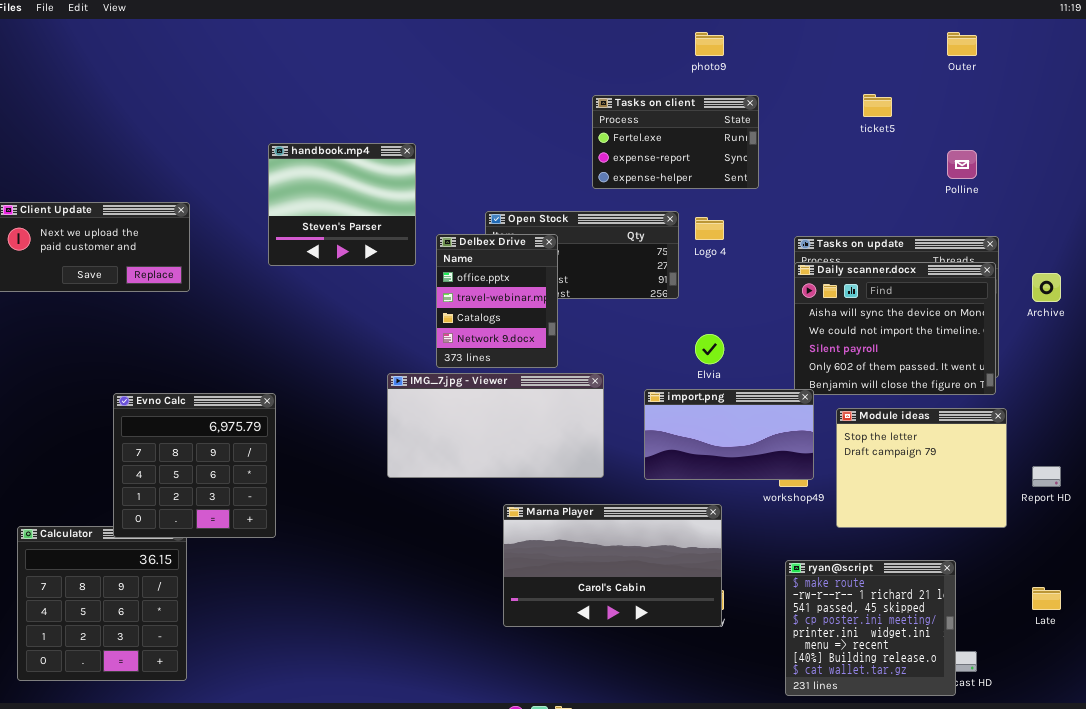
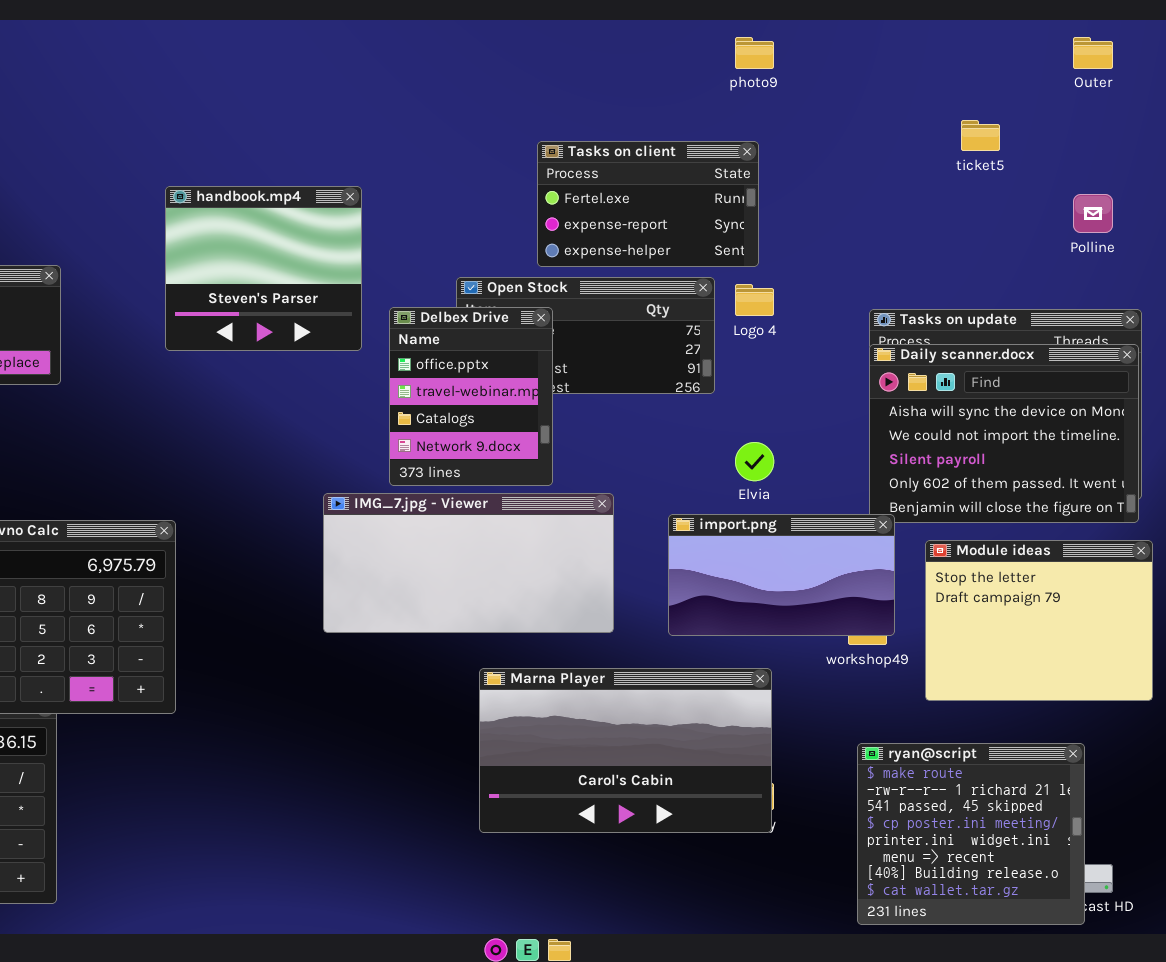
Tasks on client: [592,95,759,189] -> [537,141,759,267], moved

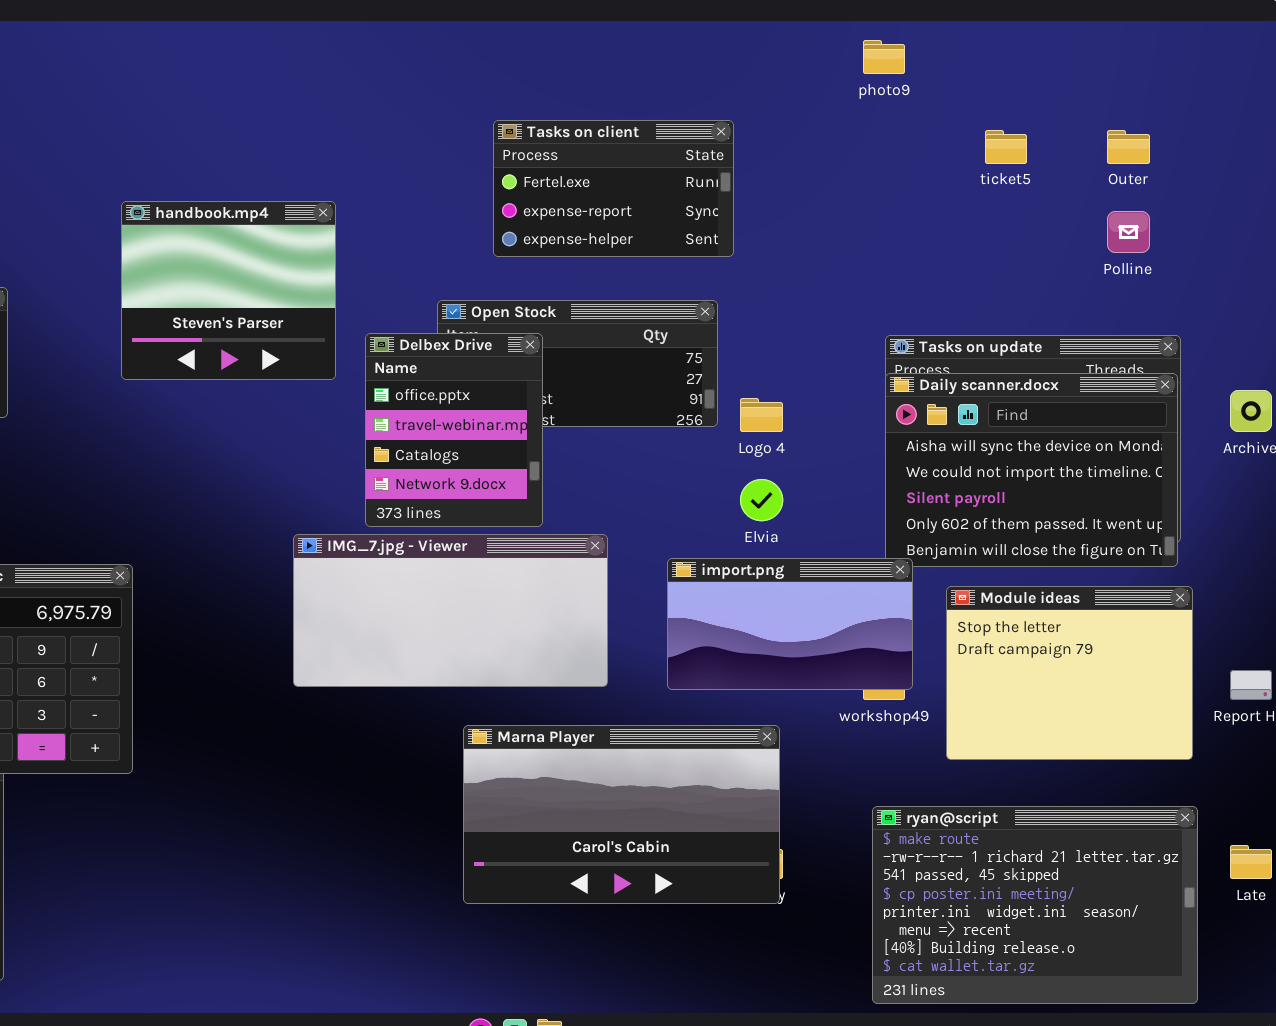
photo9: [735,37,774,69] -> [863,40,905,74], moved
Outer: [1073,37,1113,69] -> [1107,130,1150,164], moved
Tasks on client: [537,141,759,267] -> [493,120,734,257], moved
Logo 4: [735,284,774,316] -> [740,398,783,432], moved
ryan@script: [857,743,1085,925] -> [872,806,1198,1004], resized

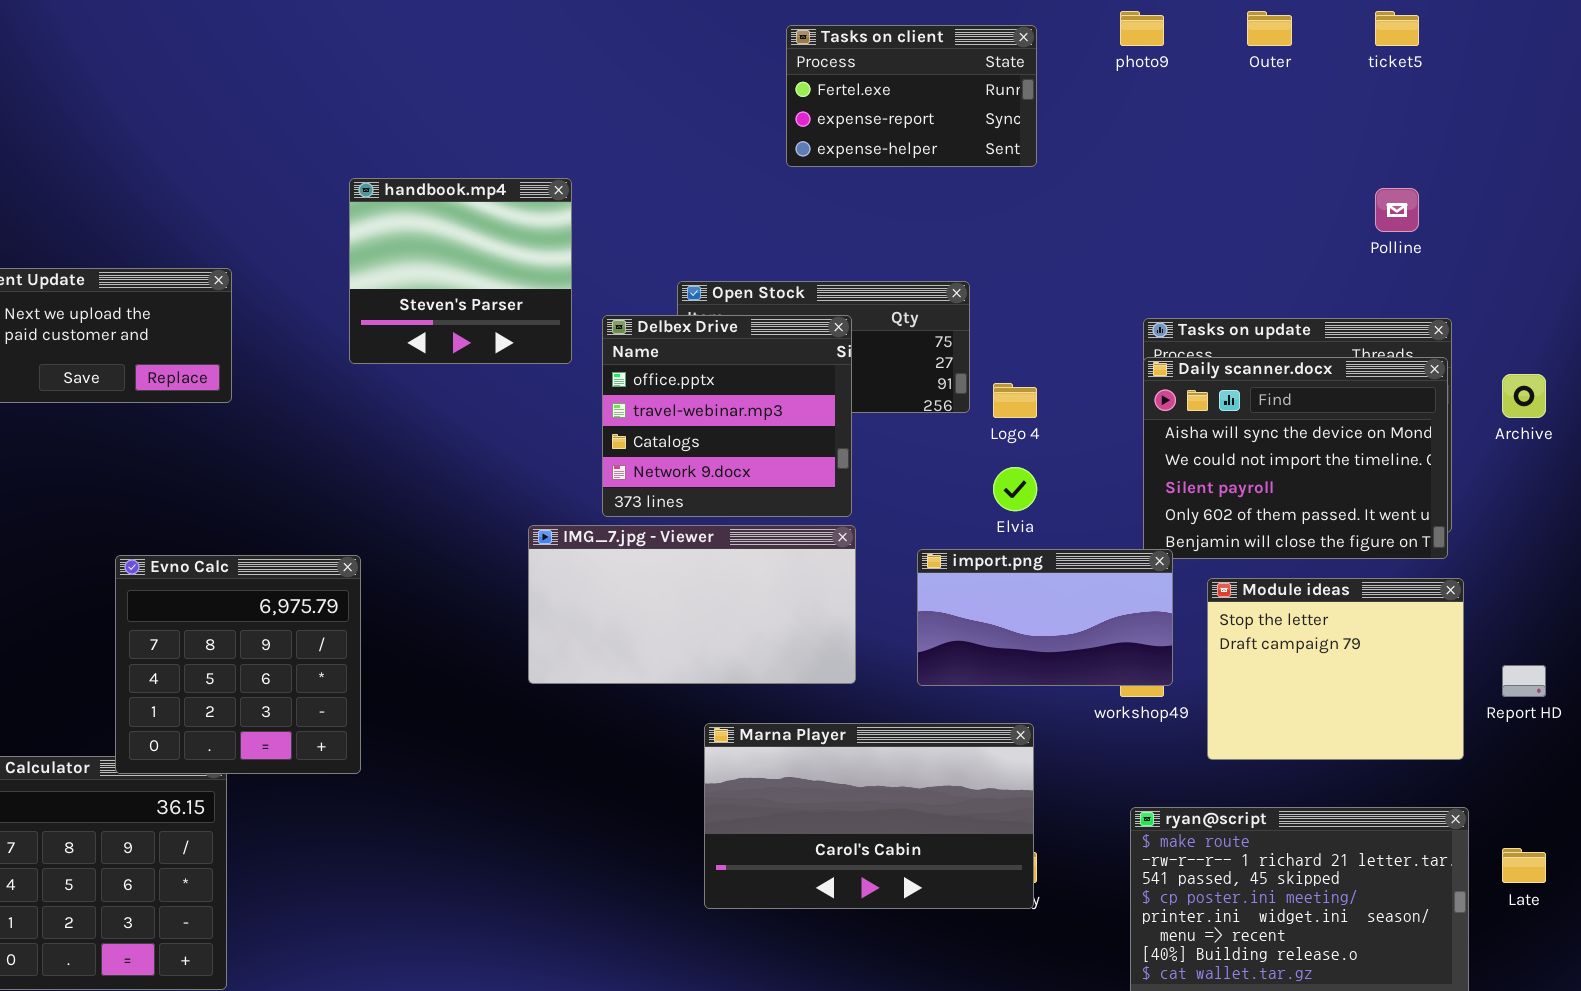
Tasks on client: [493,120,734,257] -> [786,25,1037,167], moved
ticket5: [985,130,1027,164] -> [1375,11,1419,46], moved
Outer: [1107,130,1150,164] -> [1247,11,1292,46], moved
Delbex Drive: [365,333,543,527] -> [602,315,852,517], resized

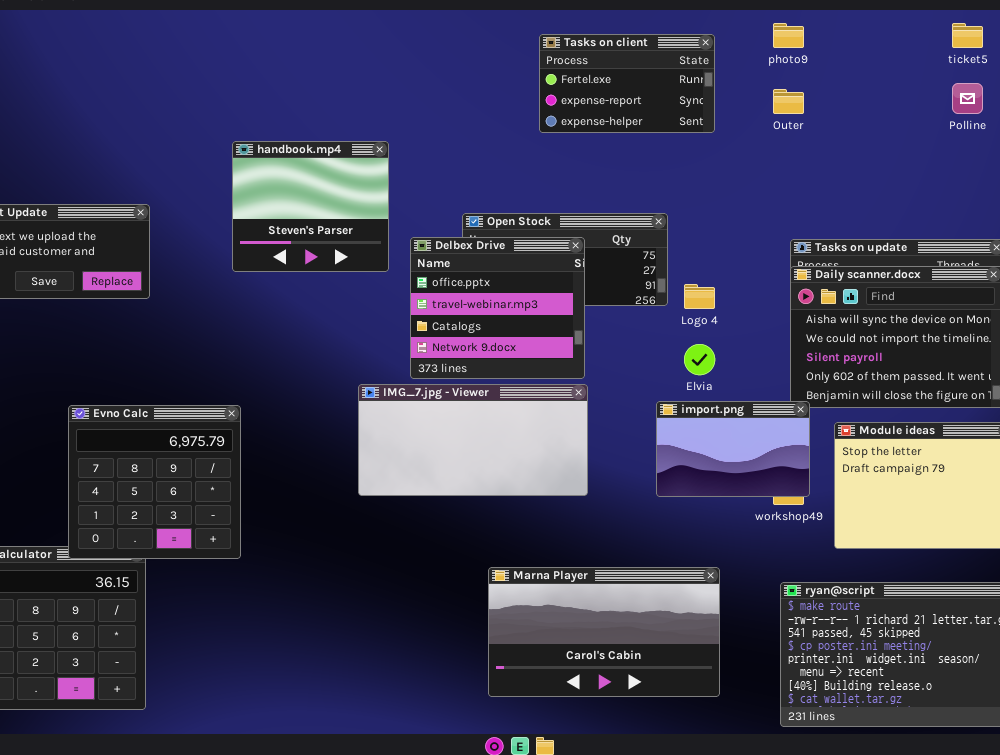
Outer: [1247,11,1292,46] -> [773,89,804,114], moved
Polline: [1375,188,1419,232] -> [952,83,983,114], moved
import.png: [917,549,1173,686] -> [656,401,810,497], resized
Marna Player: [704,723,1034,909] -> [488,567,720,697], moved

